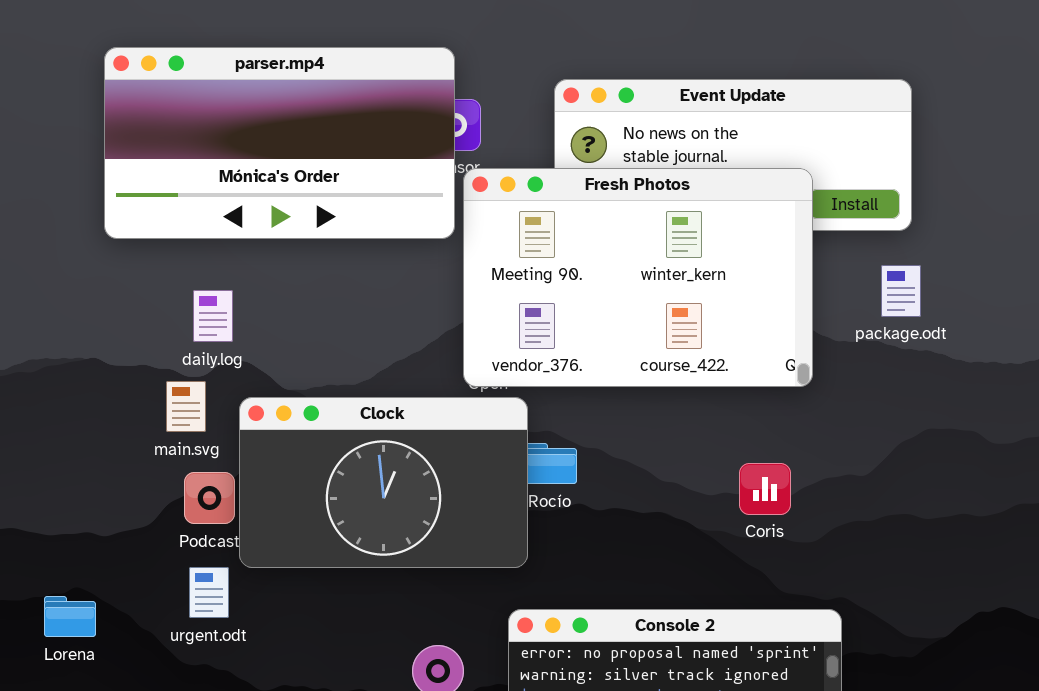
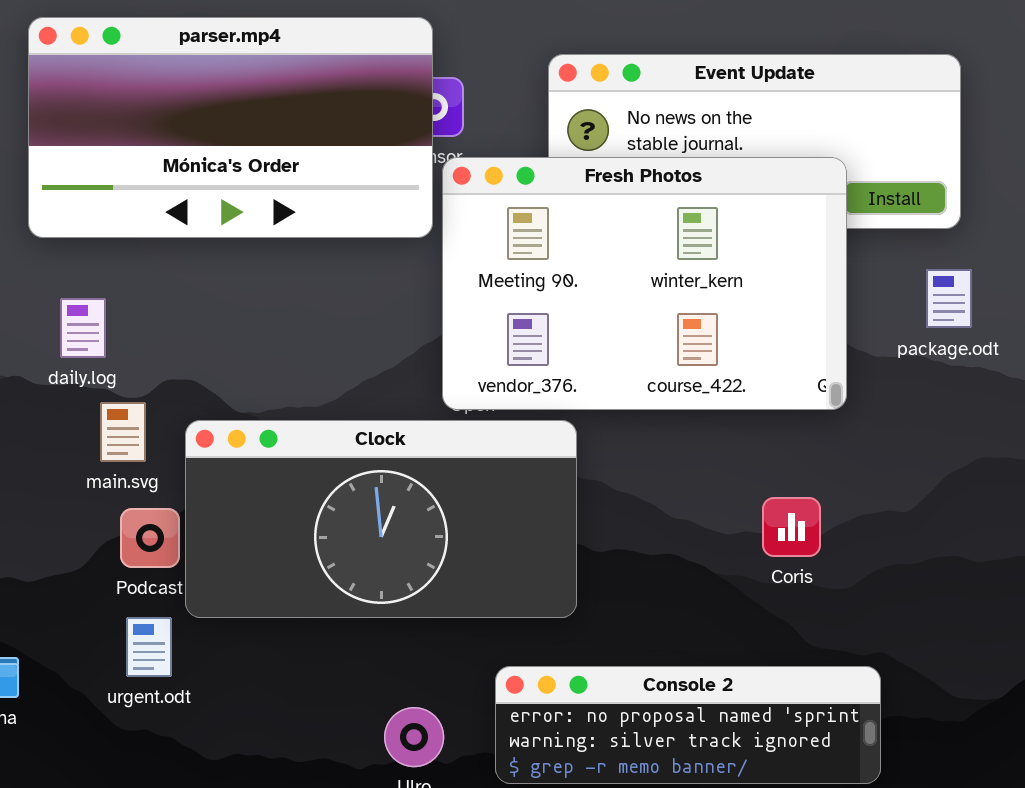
daily.log: [193,290,233,342] -> [60,298,106,358], moved
Clock: [239,397,528,568] -> [185,420,577,618], resized

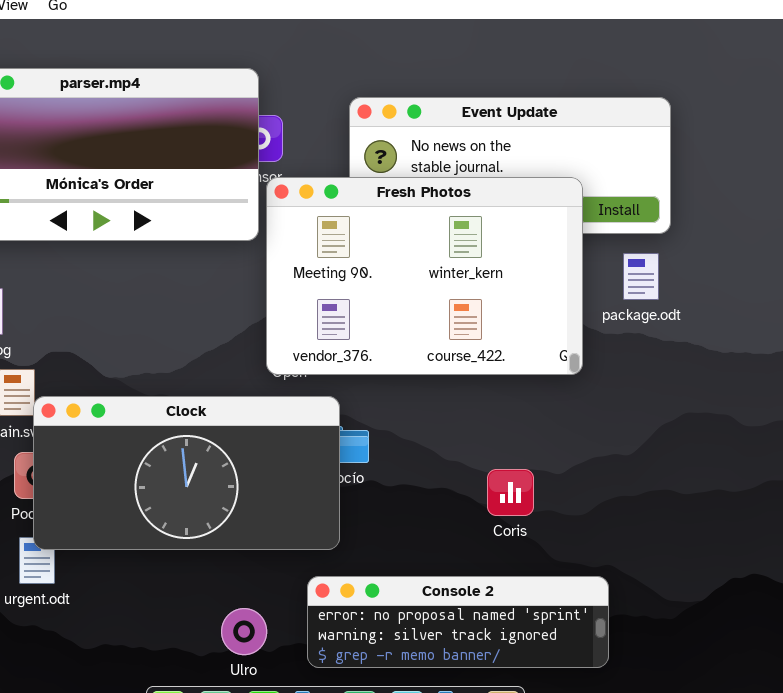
package.odt: [926,269,972,328] -> [623,253,659,300], moved
Clock: [185,420,577,618] -> [33,396,340,550], moved
Coris: [762,497,821,557] -> [487,469,534,516], moved

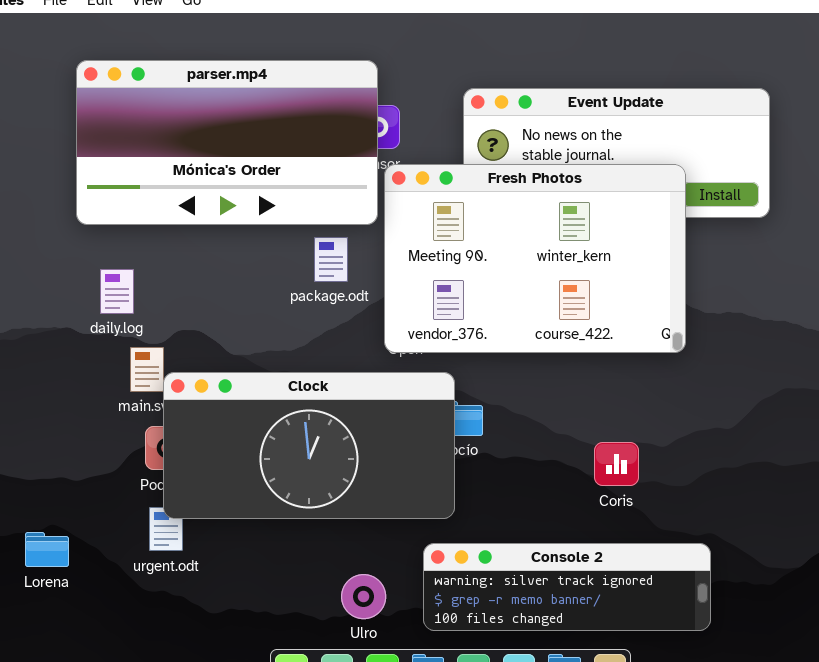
package.odt: [623,253,659,300] -> [314,237,348,282], moved
Console 2: [307,576,609,668] -> [423,543,711,631], scrolled down 1 row

